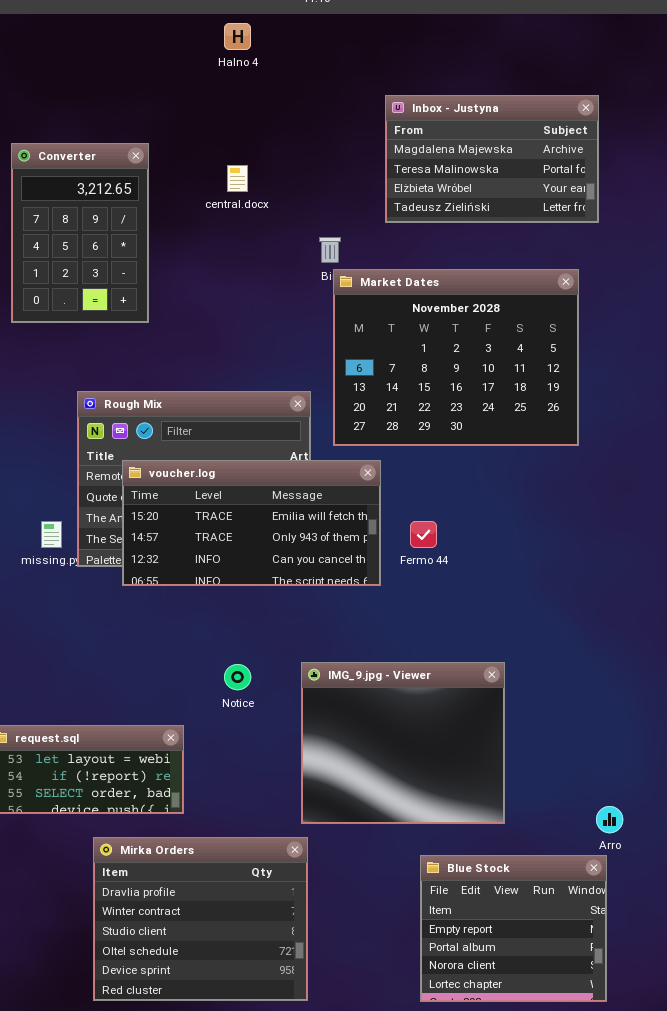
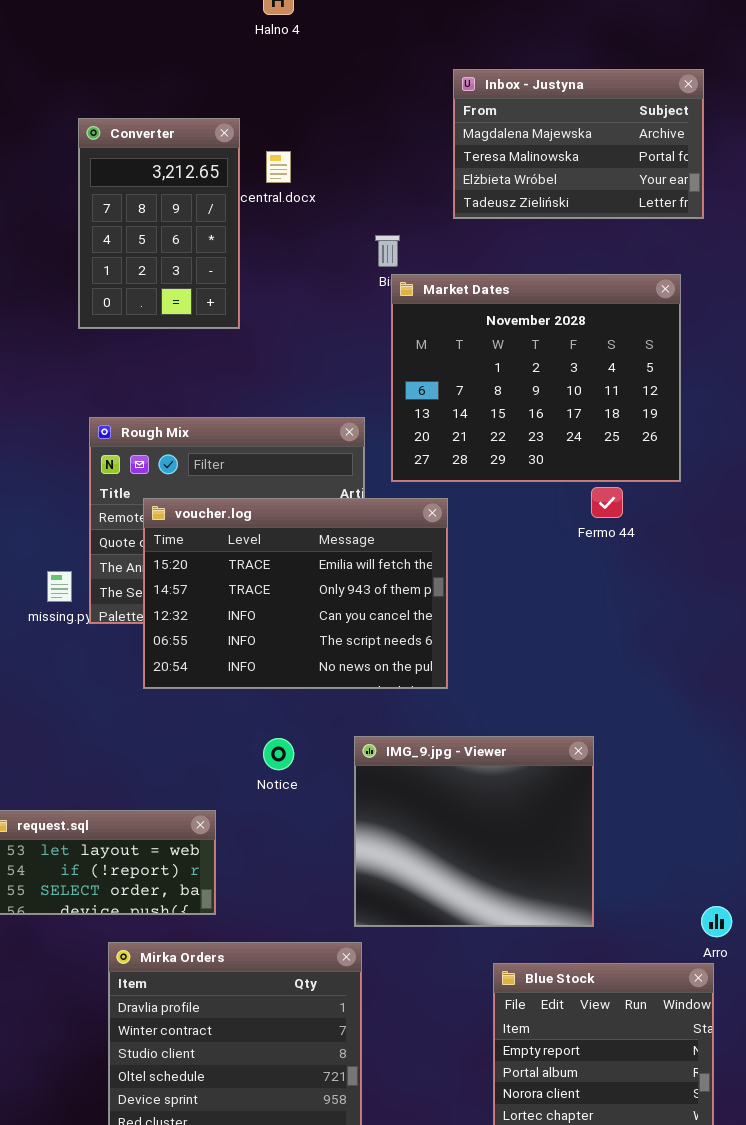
Converter: [11,143,149,323] -> [78,118,240,329], moved
voucher.log: [122,460,381,586] -> [143,498,448,689], resized
Fermo 44: [410,521,437,548] -> [591,487,623,518], moved

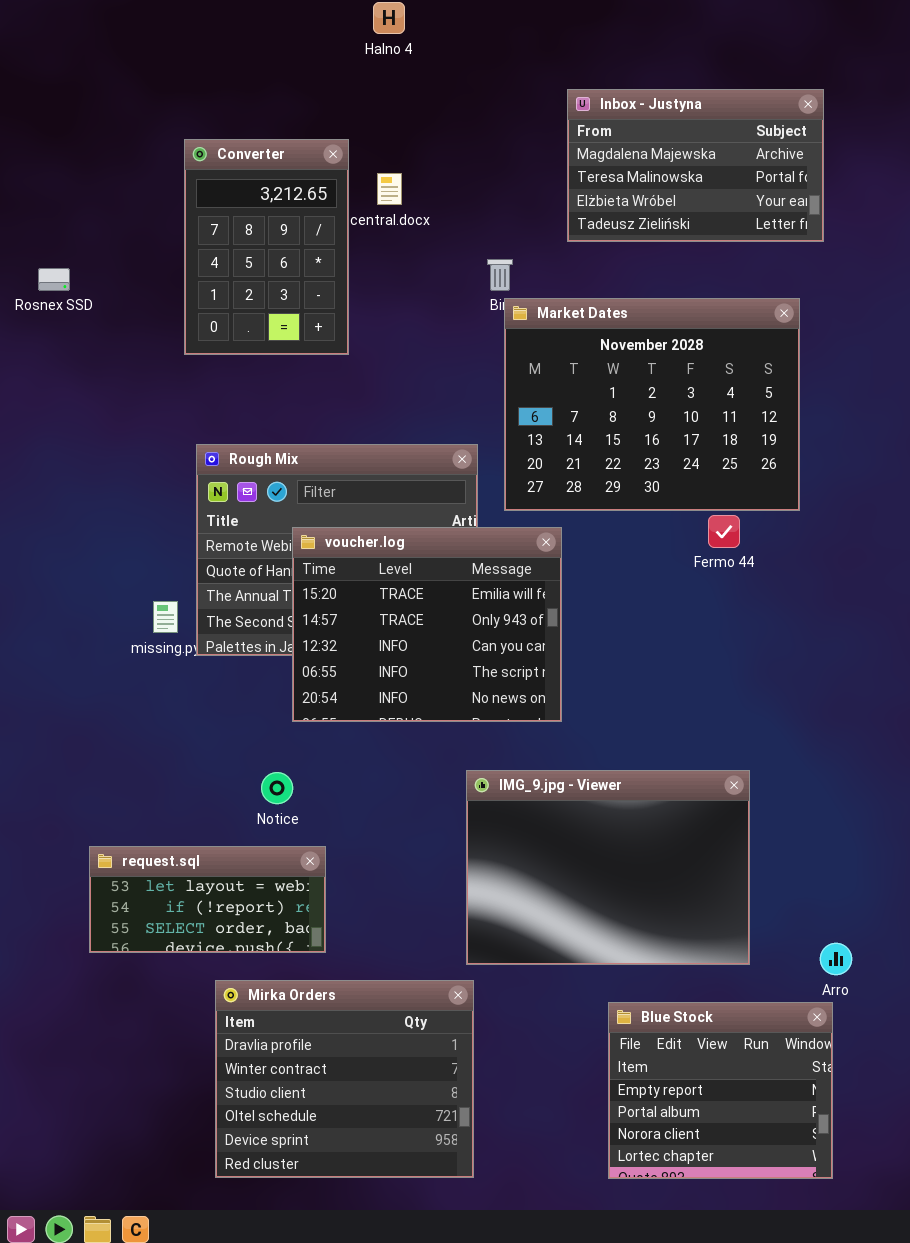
voucher.log: [143,498,448,689] -> [292,527,562,722], resized
IMG_9.jpg - Viewer: [354,736,594,927] -> [466,770,750,965], resized
Notice: [263,738,294,770] -> [261,772,293,804], moved

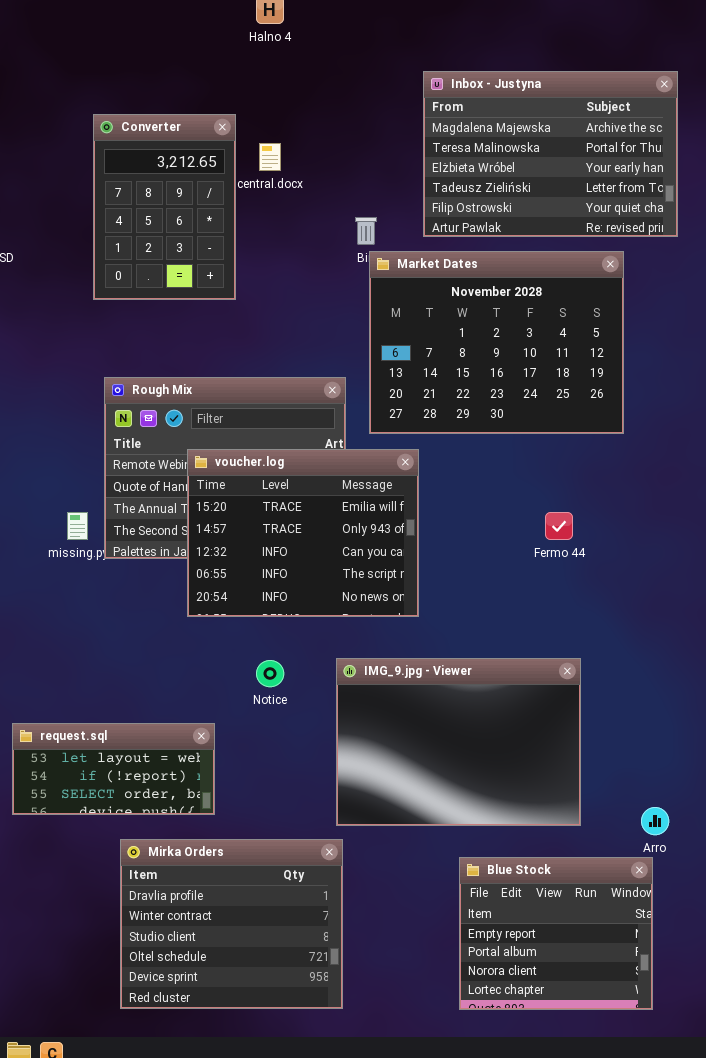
Inbox - Justyna: [567,89,824,242] -> [423,71,678,237], resized
Fermo 44: [708,515,740,548] -> [545,512,573,540], moved
Notice: [261,772,293,804] -> [256,660,284,687], moved

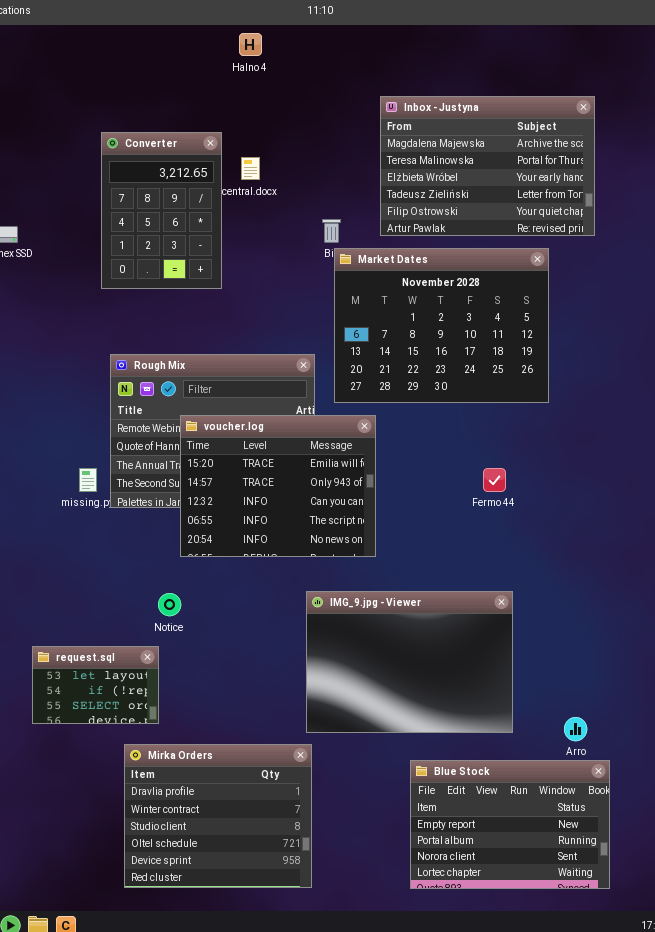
Notice: [256,660,284,687] -> [158,593,181,616], moved
request.sql: [12,723,215,815] -> [32,646,159,724], resized
Blue Stock: [459,857,653,1010] -> [410,760,610,889], resized

